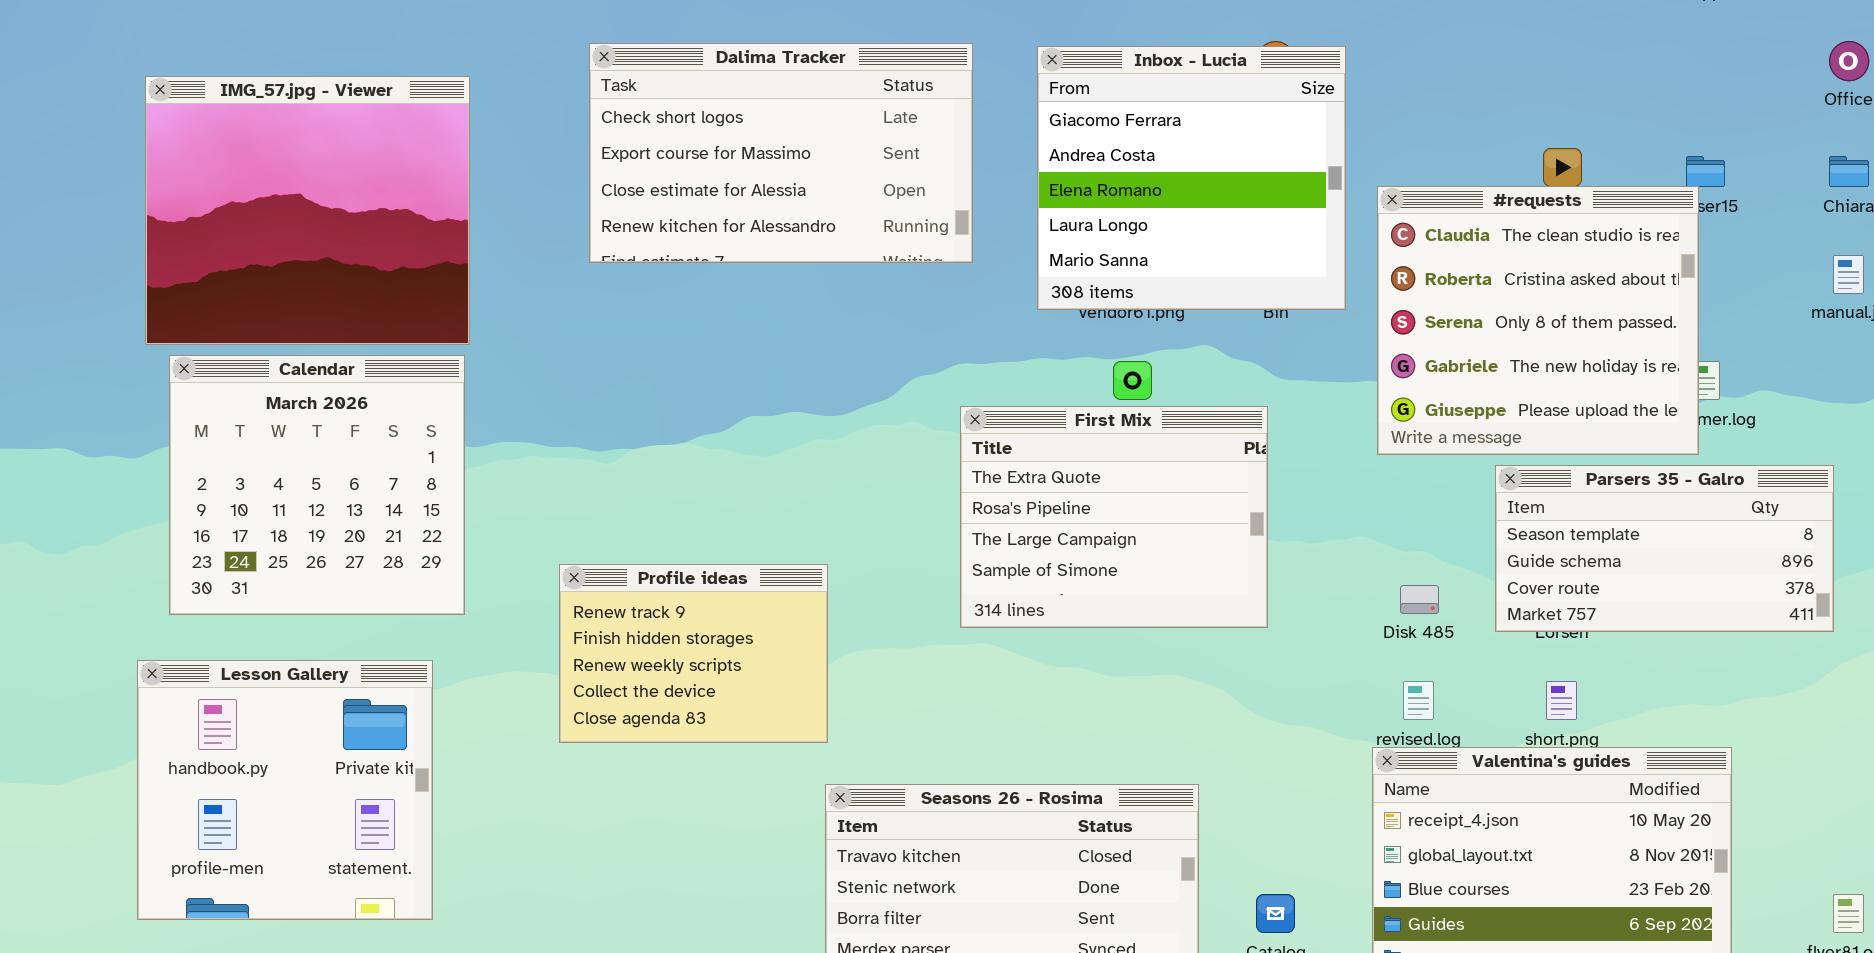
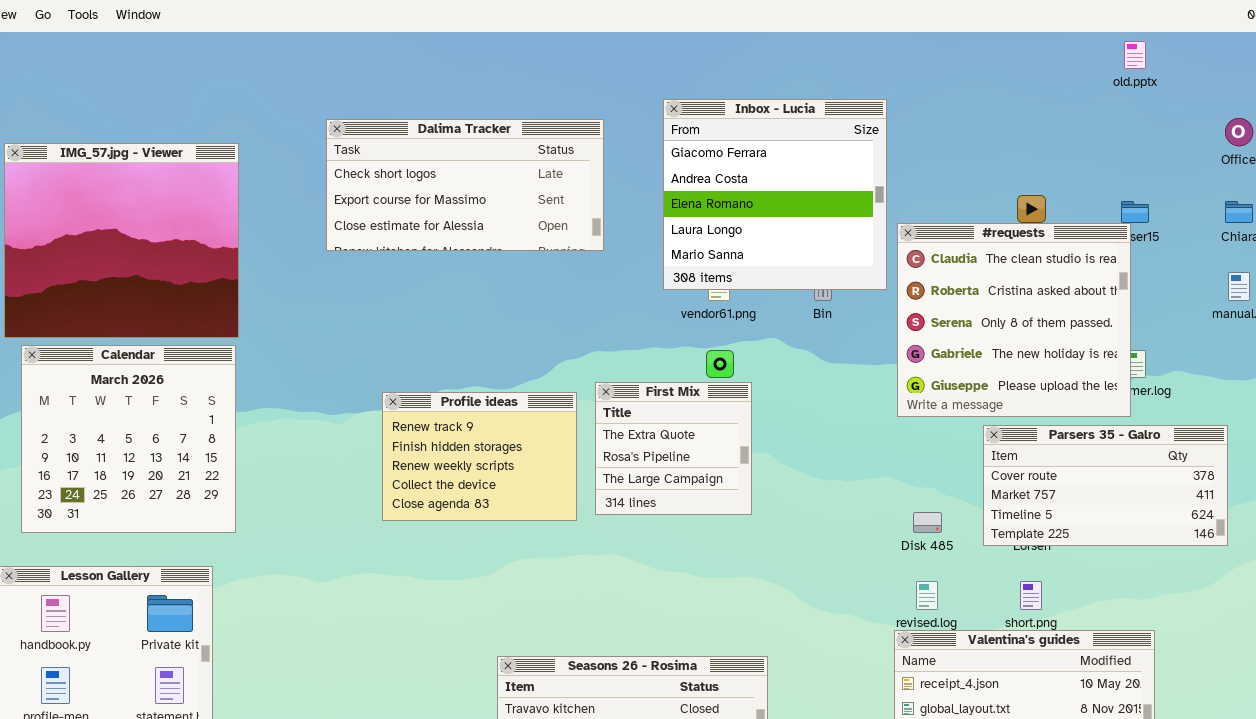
Dalima Tracker: [589,43,973,263] -> [326,119,604,251], resized
Inbox - Lucia: [1037,46,1346,310] -> [663,99,887,290], moved
First Mix: [960,406,1268,628] -> [595,382,752,515], resized
Parsers 35 - Galro: [1495,465,1834,632] -> [983,425,1228,546], scrolled down 2 rows
Profile ideas: [559,564,828,743] -> [382,392,577,521], moved

